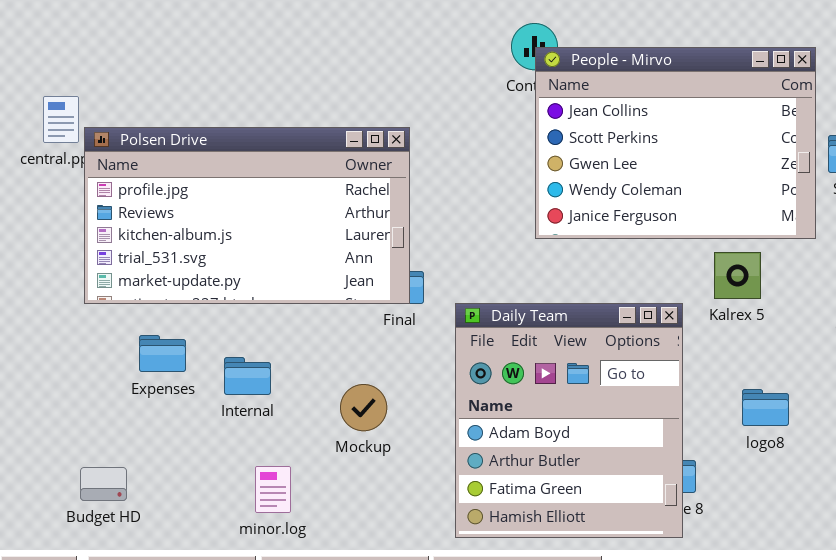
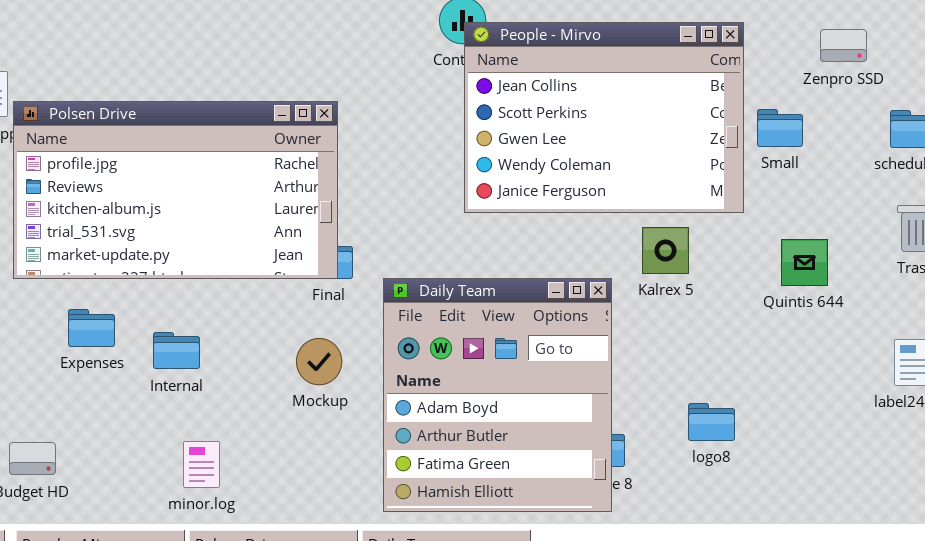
Mockup: [340,384,387,431] -> [296,338,342,385], moved
logo8: [742,389,789,426] -> [688,403,735,441], moved

